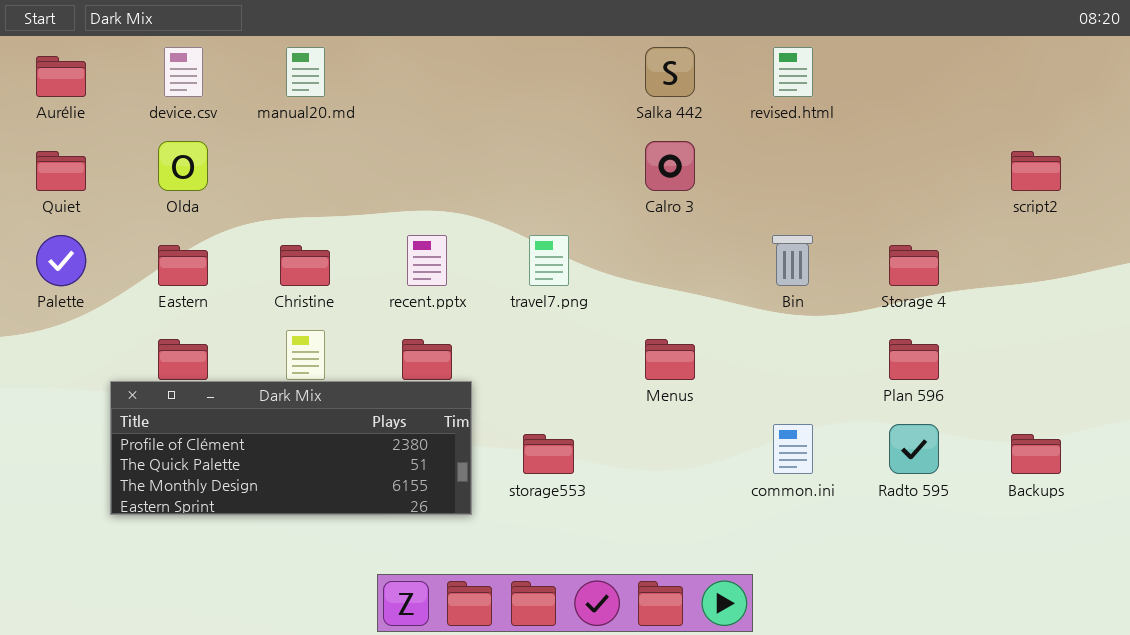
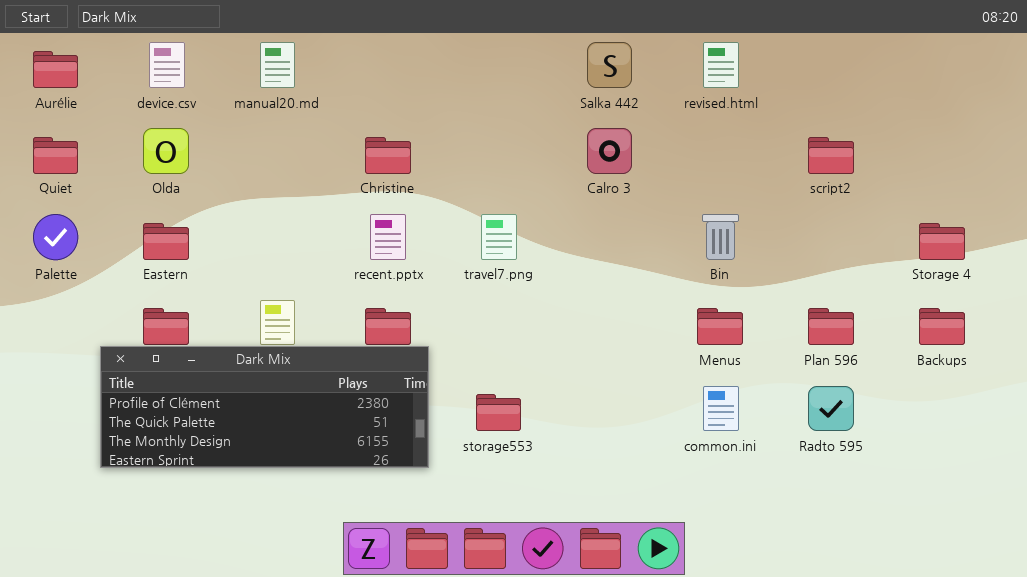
script2: [1011,151,1061,191] -> [808,137,854,174], moved
Christine: [280,245,330,286] -> [365,137,411,174], moved
Storage 4: [889,245,939,286] -> [919,223,965,260], moved
Menus: [645,339,695,380] -> [697,308,743,345], moved
Backups: [1011,434,1061,474] -> [919,308,965,345], moved

